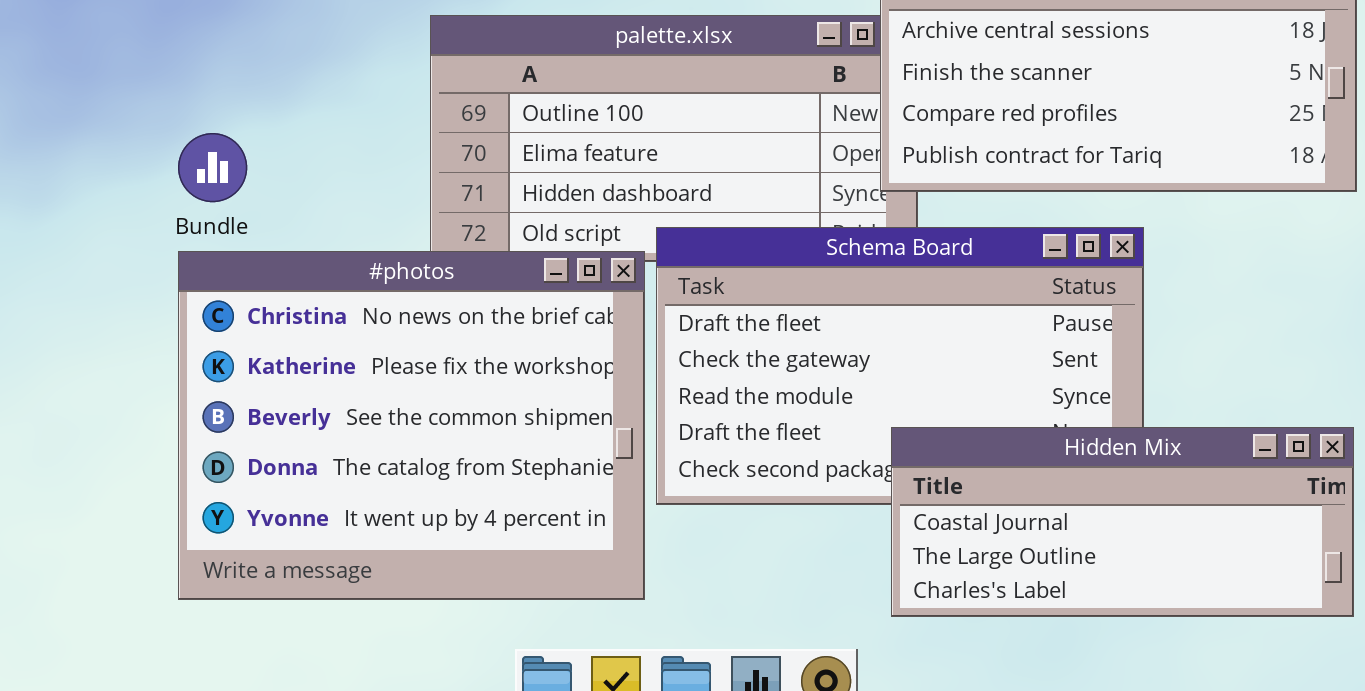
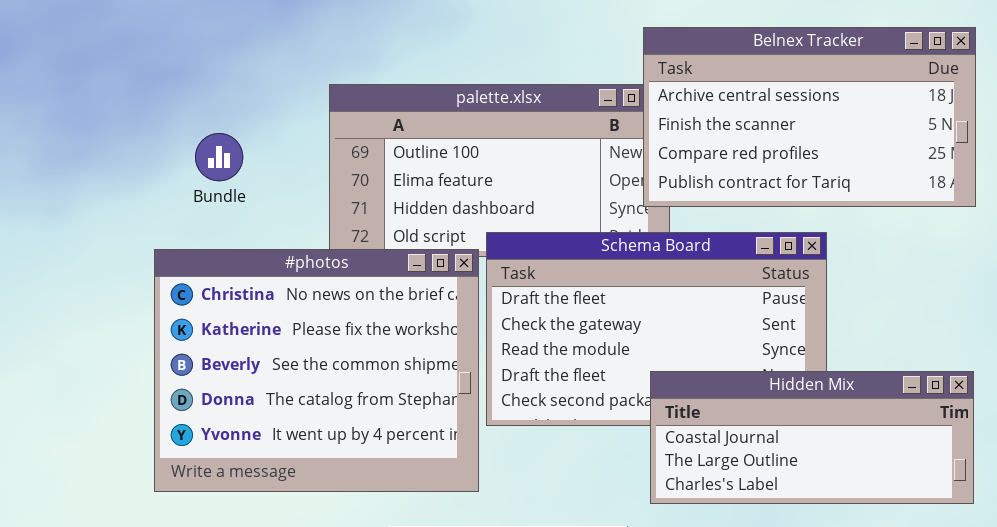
Bundle: [178,133,247,202] -> [195,133,243,181], moved

